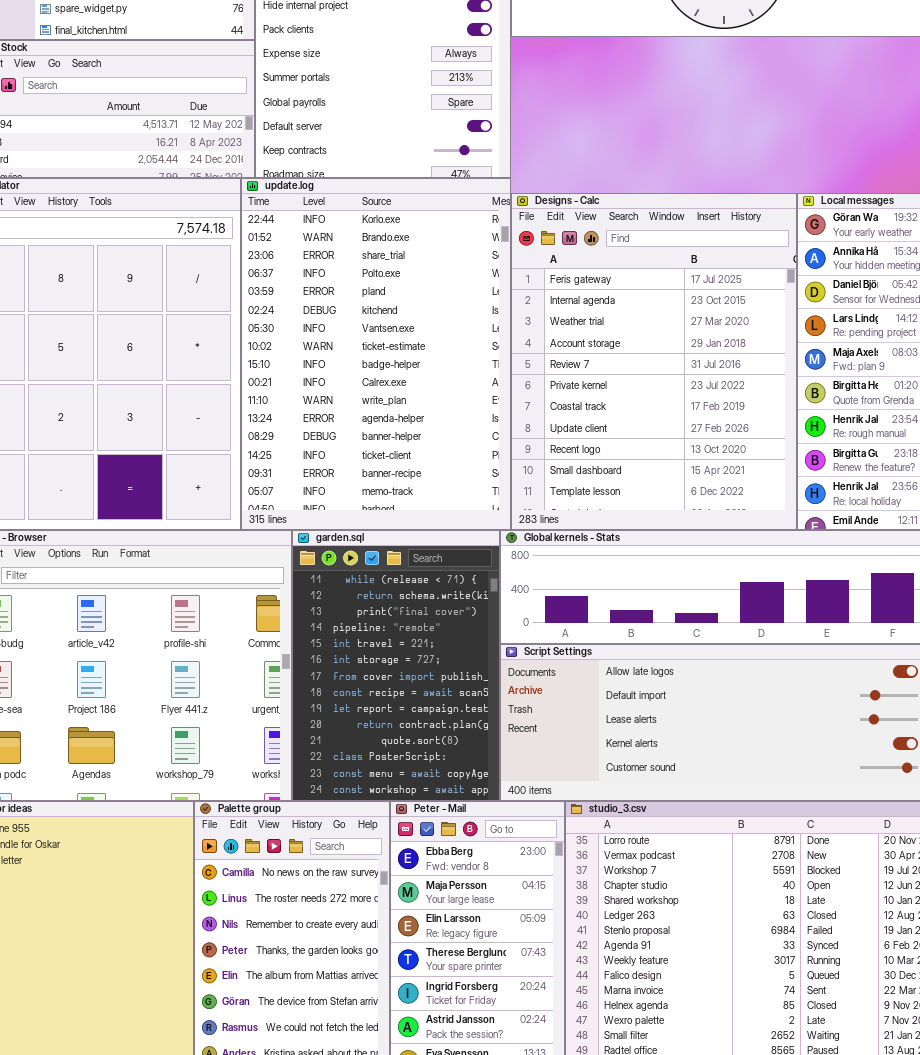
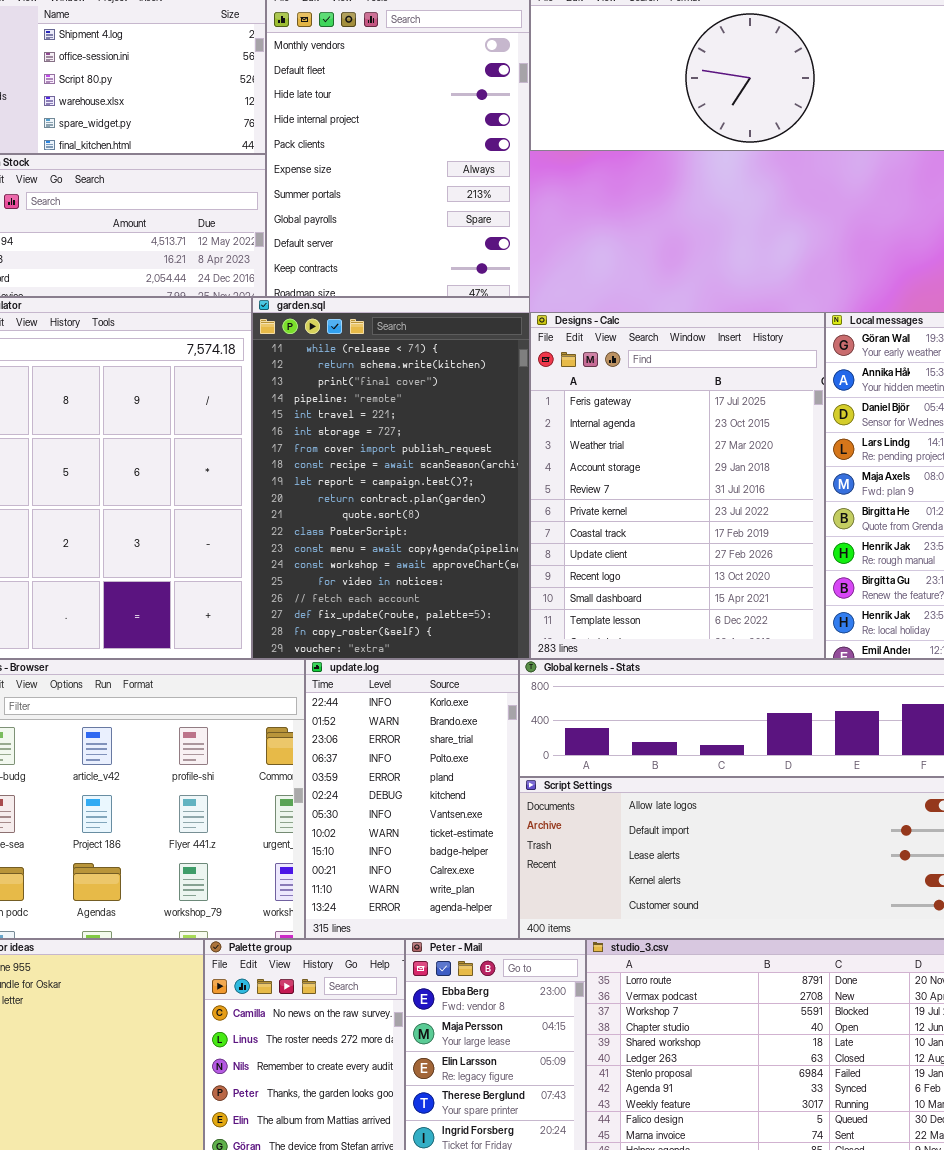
update.log: [241,178,511,530] -> [305,659,519,939], moved, resized
garden.sql: [292,530,500,801] -> [252,297,530,659], moved, resized

